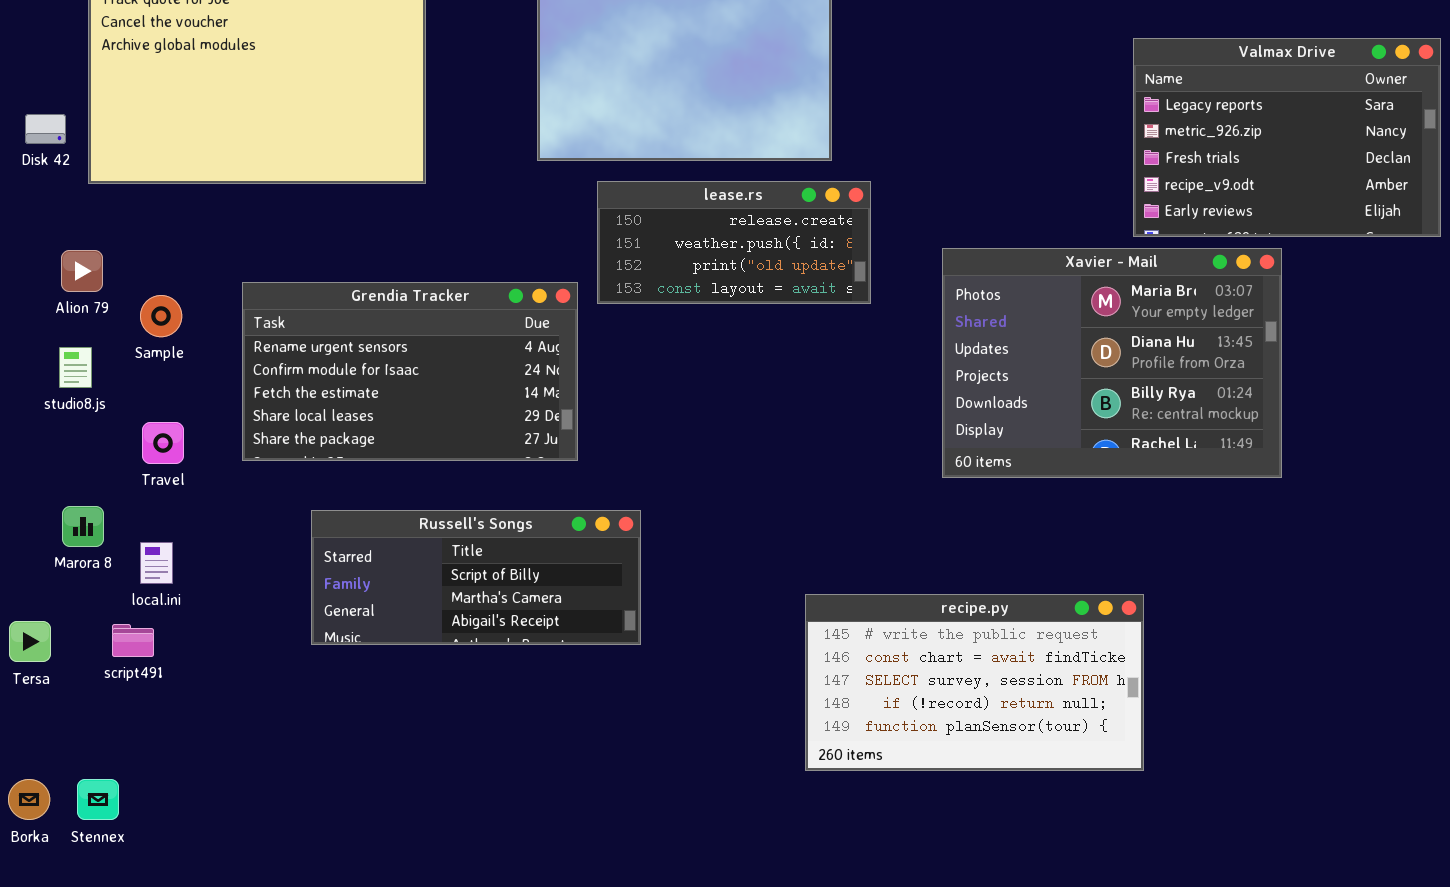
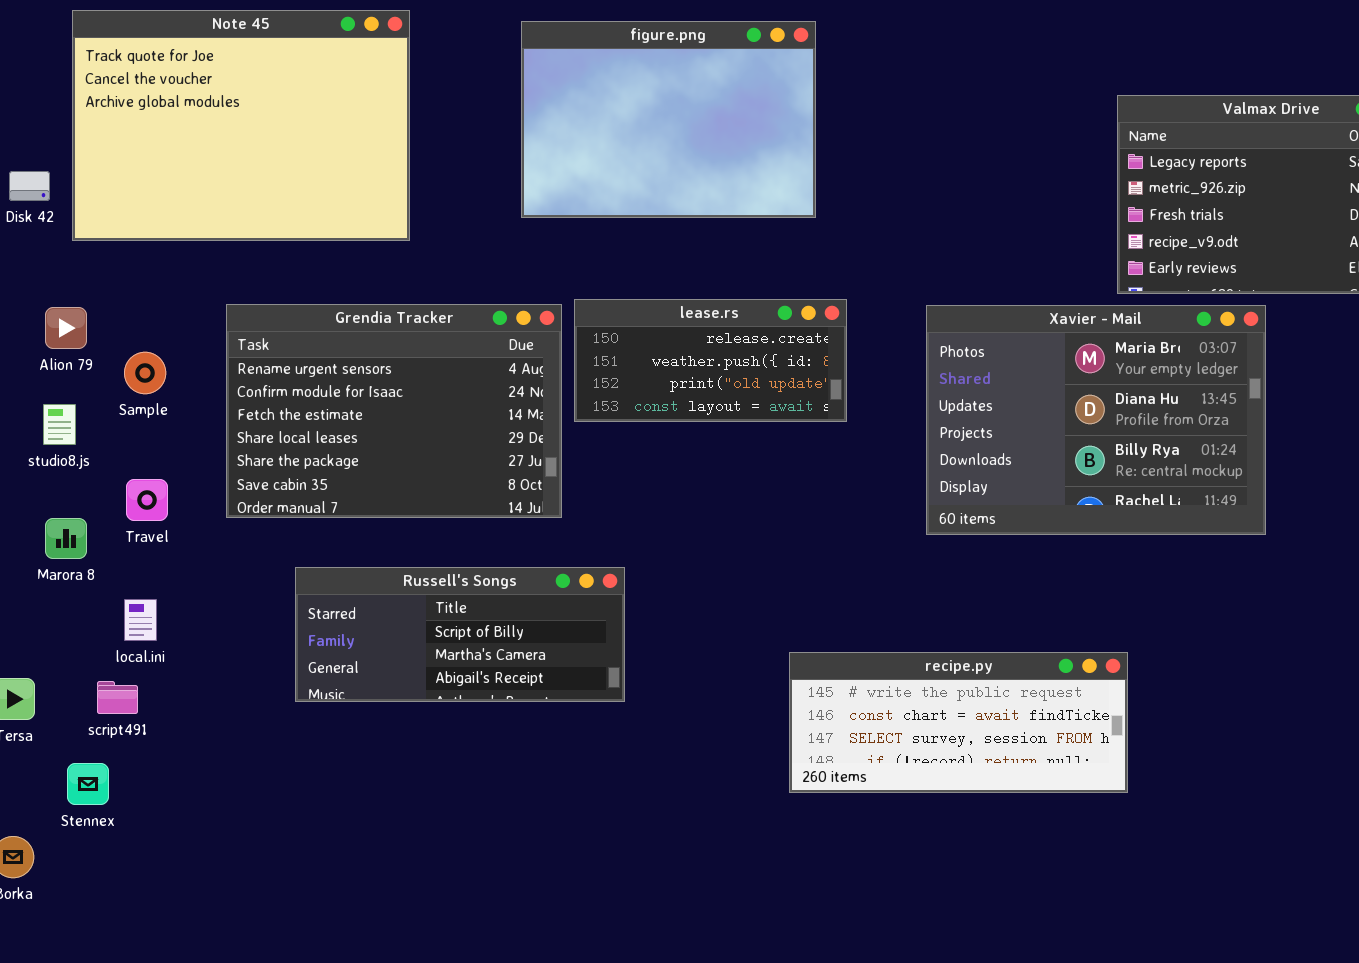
lease.rs: [597,181,871,304] -> [574,299,847,422], moved
Grendia Tracker: [242,282,578,461] -> [226,304,562,518], resized
Marora 8: [62,506,104,547] -> [45,518,87,559], moved
recipe.py: [805,594,1144,771] -> [789,652,1128,793], resized
Stennex: [77,779,119,820] -> [67,763,109,805], moved

